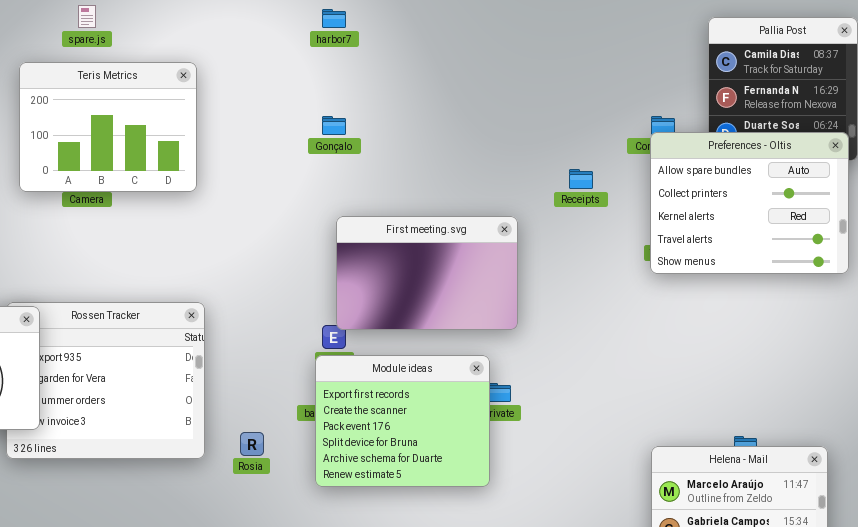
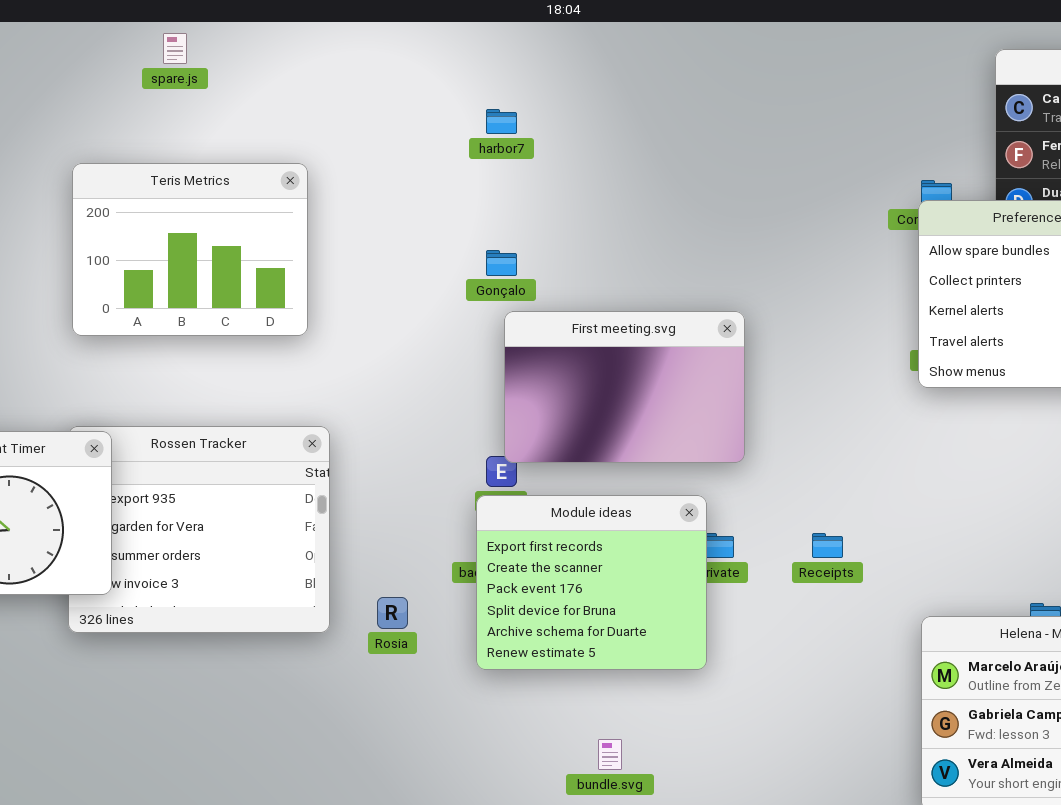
harbor7: [322,9,346,28] -> [486,109,517,134], moved
Teris Metrics: [19,62,197,192] -> [72,163,308,336], moved
Gonçalo: [322,116,346,135] -> [486,250,517,276], moved
Receipts: [569,169,593,189] -> [812,533,843,558], moved

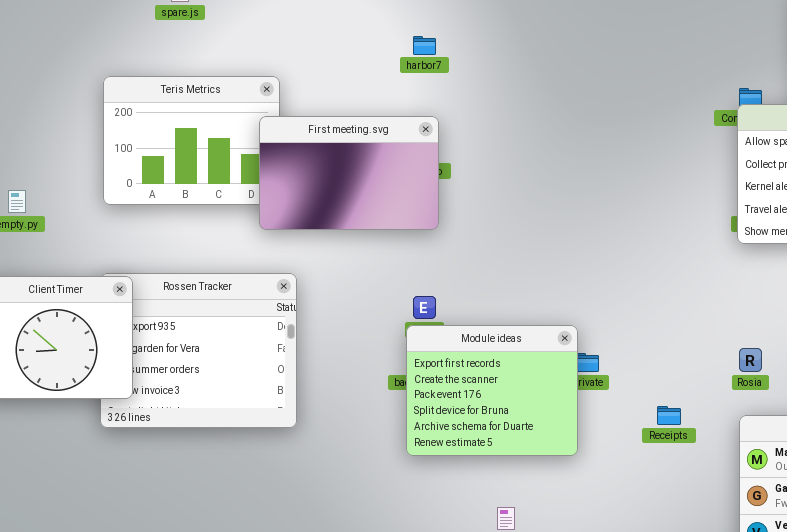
First meeting.svg: [504,311,745,463] -> [259,116,439,230], moved
Receipts: [812,533,843,558] -> [657,406,681,425], moved
Rosia: [377,597,408,629] -> [739,348,762,372], moved

